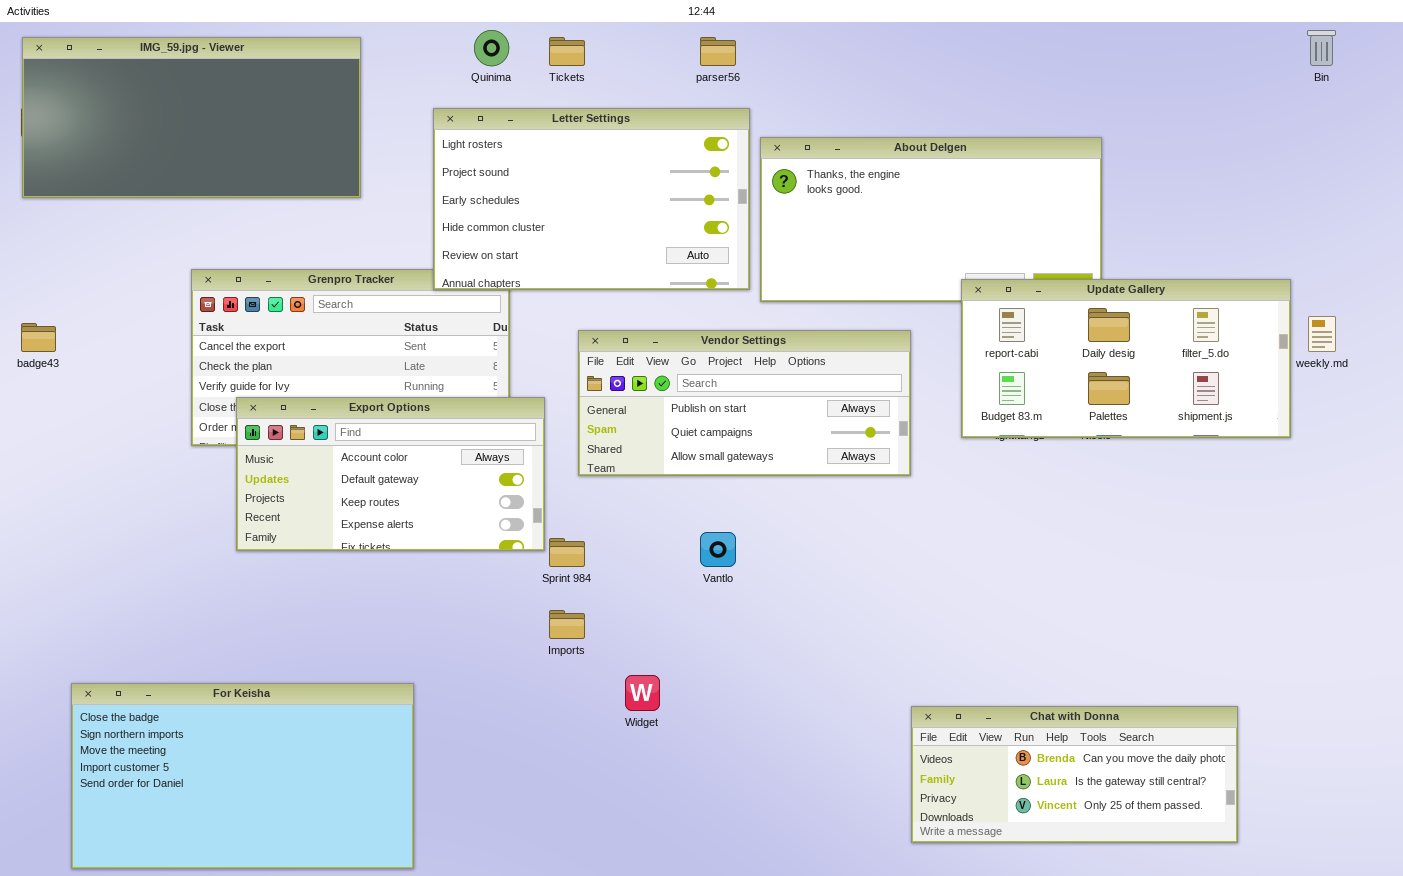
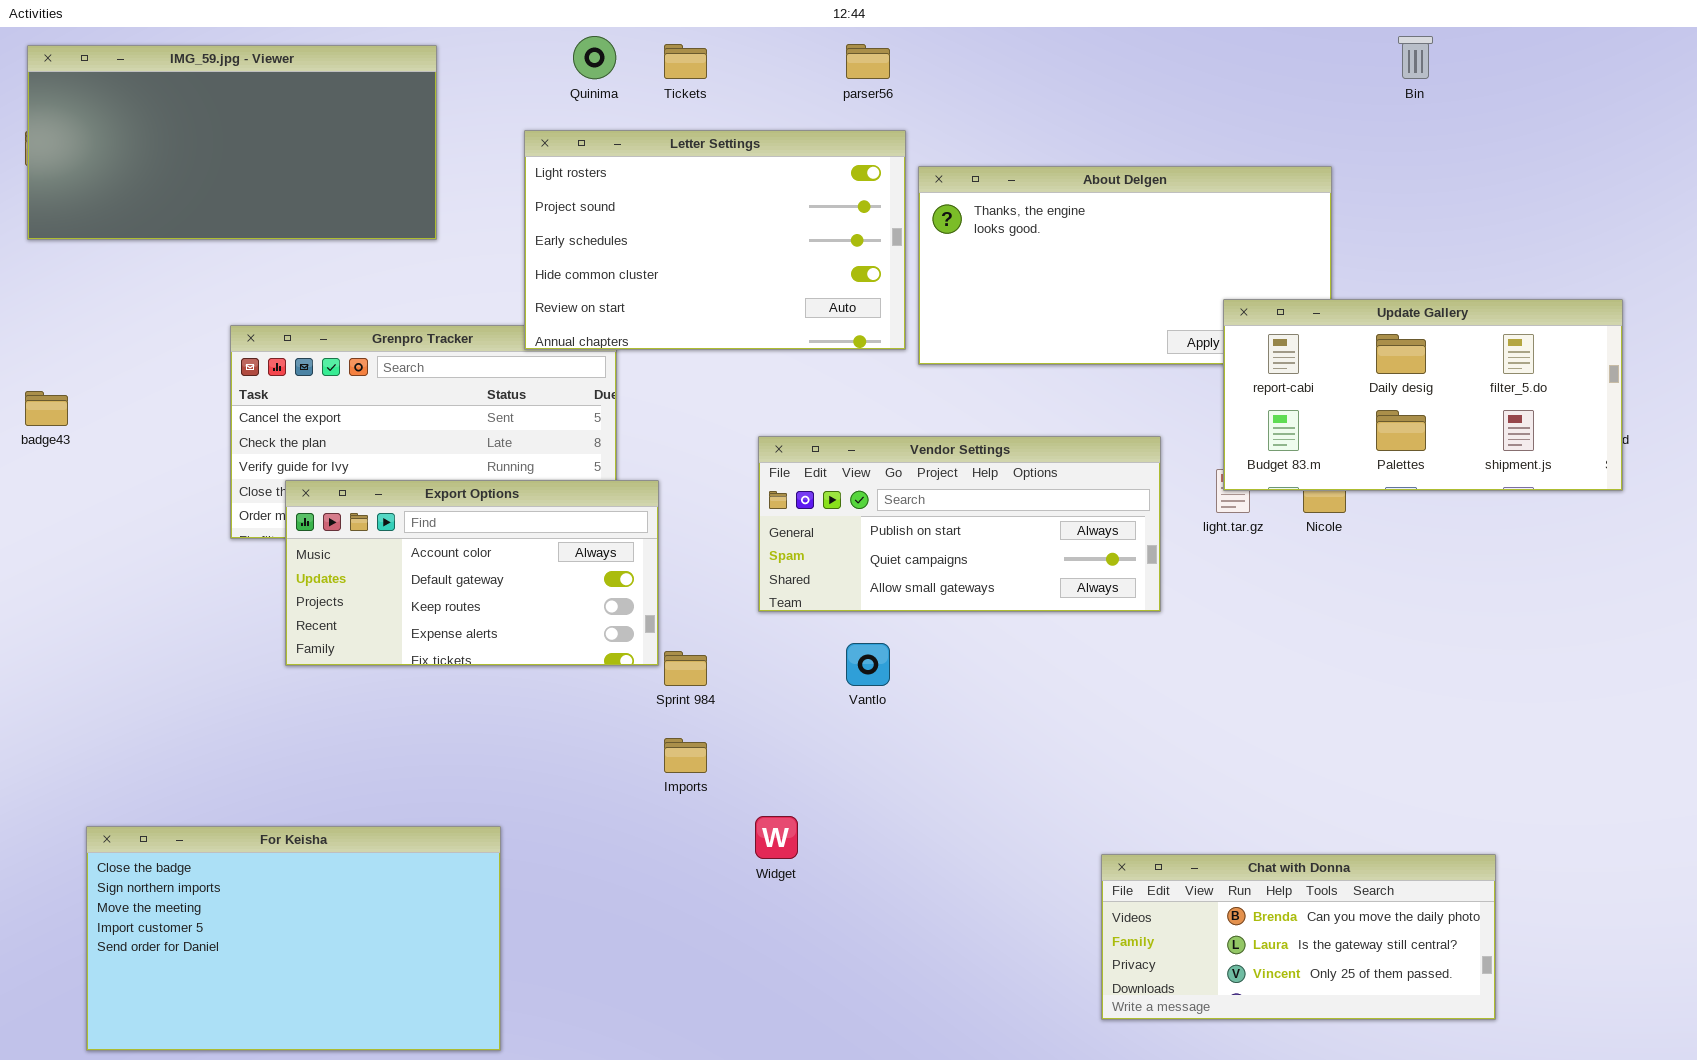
Bin: [1307,30,1336,66] -> [1398,36,1433,79], moved
Update Gallery: [961,279,1291,438] -> [1223,299,1623,491], moved
Vendor Settings: [578,330,911,476] -> [758,436,1161,612], moved

